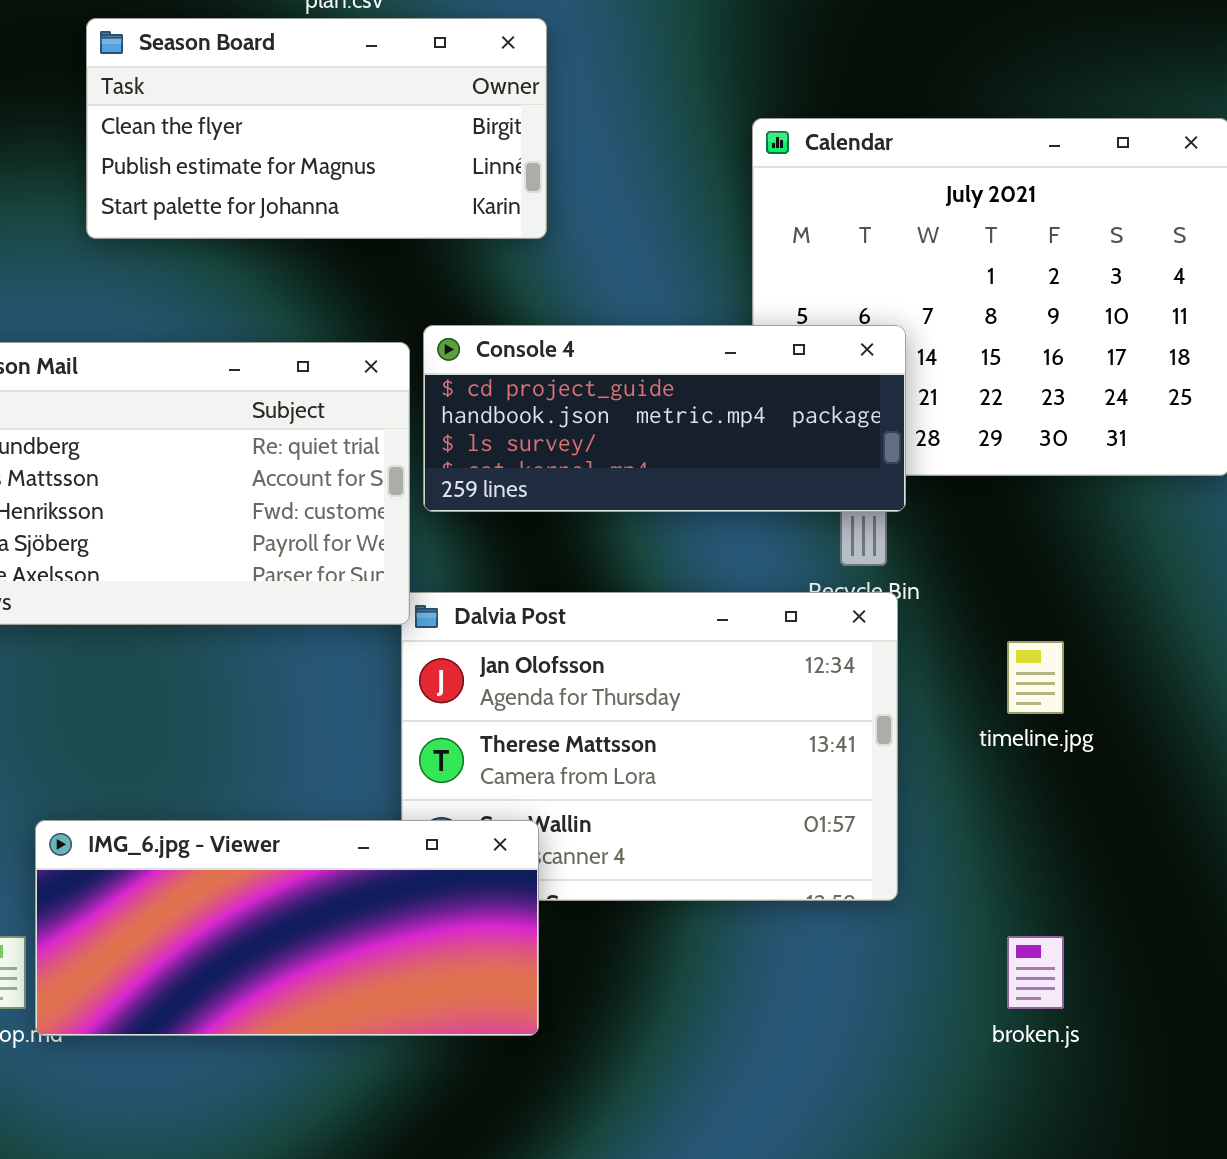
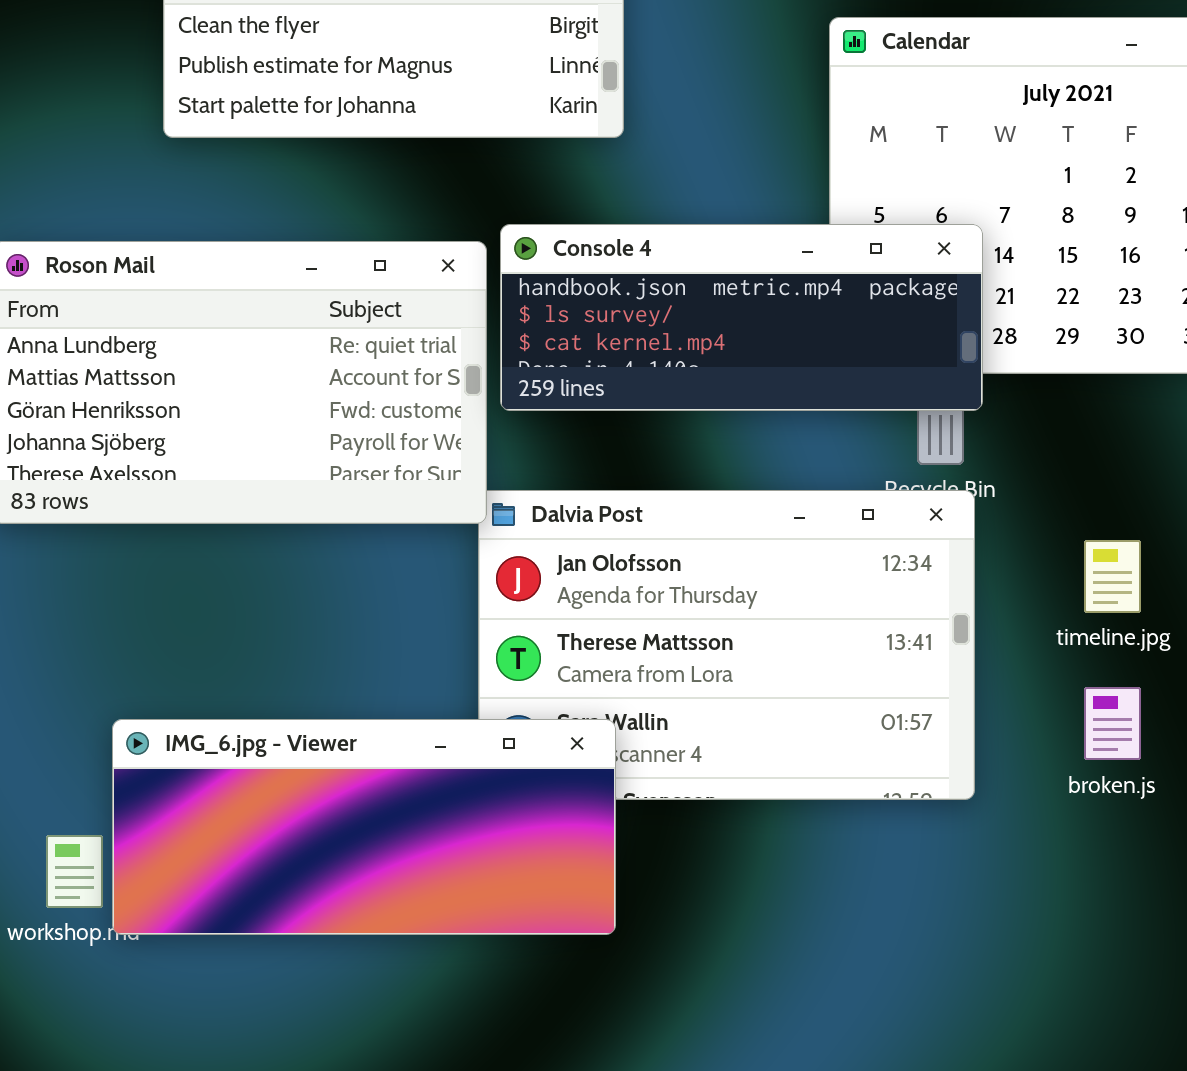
Console 4: [423,325,906,512] -> [500,224,983,411], scrolled down 1 row
broken.js: [1007,936,1064,1009] -> [1084,687,1141,760], moved

